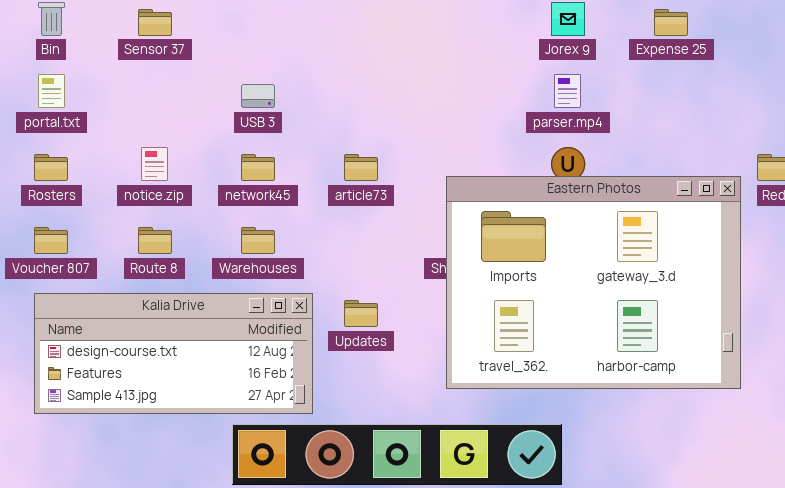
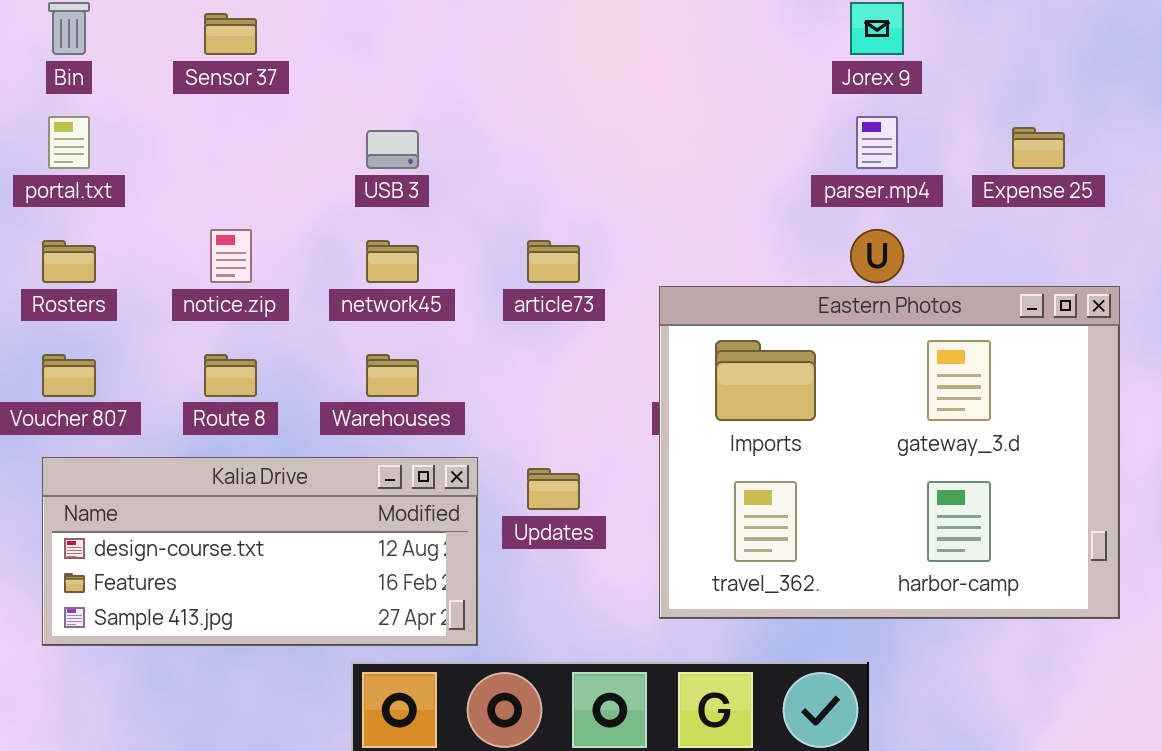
Expense 25: [654,9,688,36] -> [1012,127,1065,169], moved
Eastern Photos: [446,176,741,389] -> [659,286,1120,619], moved

